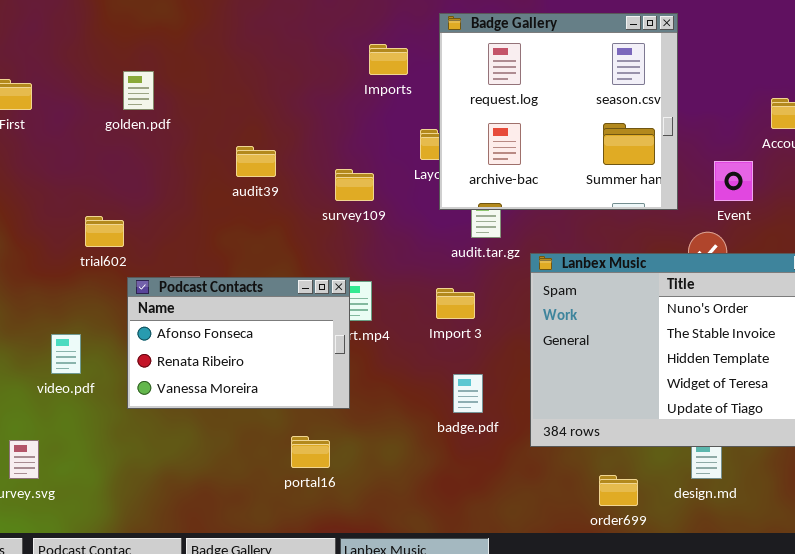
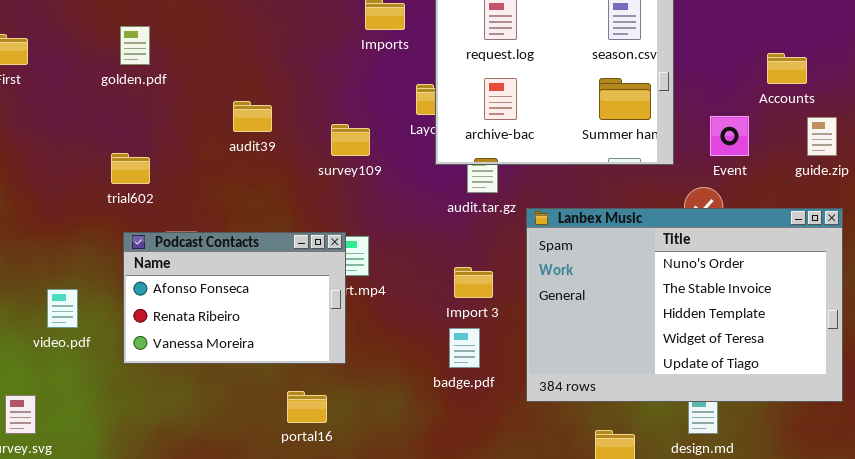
trial602: [85,216,124,247] -> [111,153,150,184], moved
Import 3: [436,288,475,319] -> [454,267,493,298], moved

